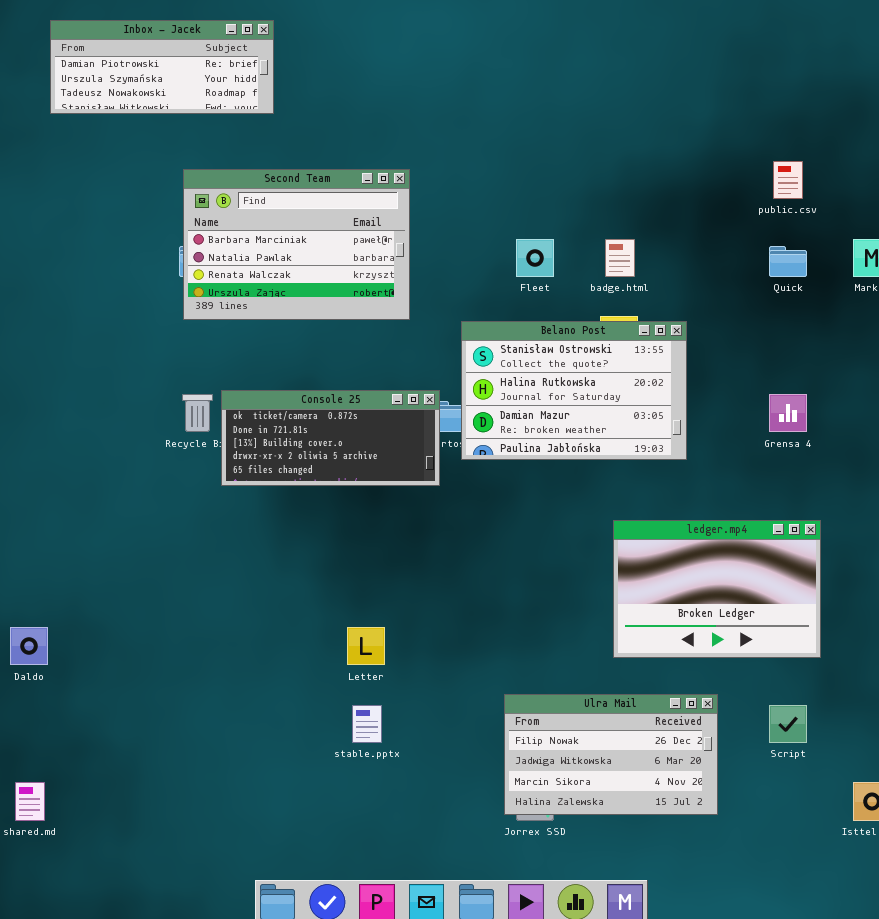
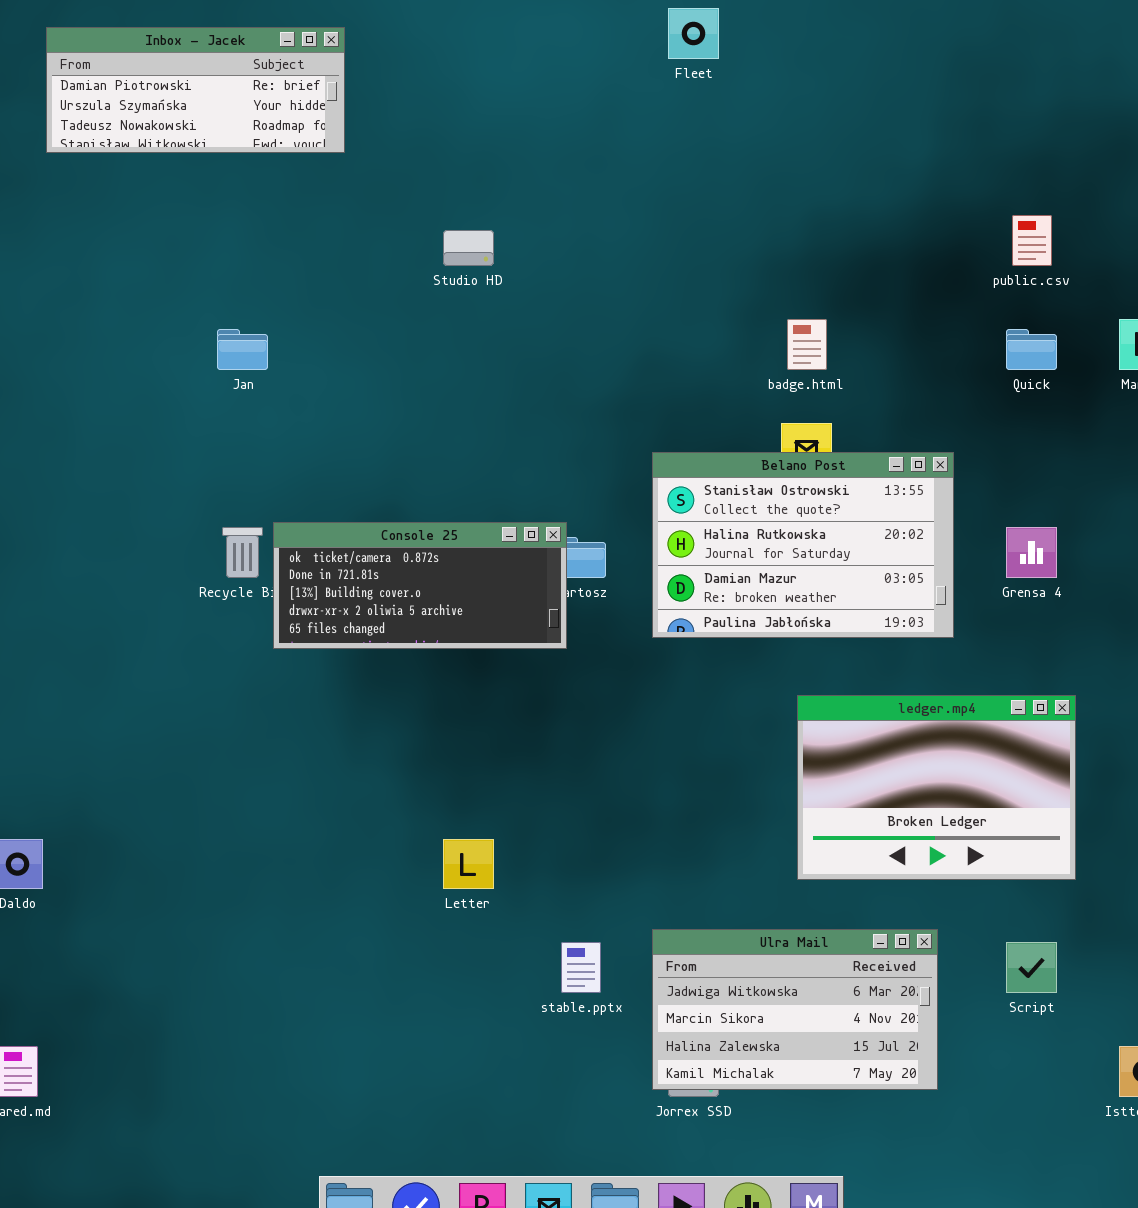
Second Team: [183,169,410,320] -> none, closed
Fleet: [516,239,554,277] -> [668,8,719,59], moved
Belano Post: [461,321,687,460] -> [652,452,954,638], moved
Ulra Mail: [504,694,718,815] -> [652,929,938,1090], scrolled down 1 row
stable.pptx: [352,705,382,743] -> [561,942,601,993], moved

